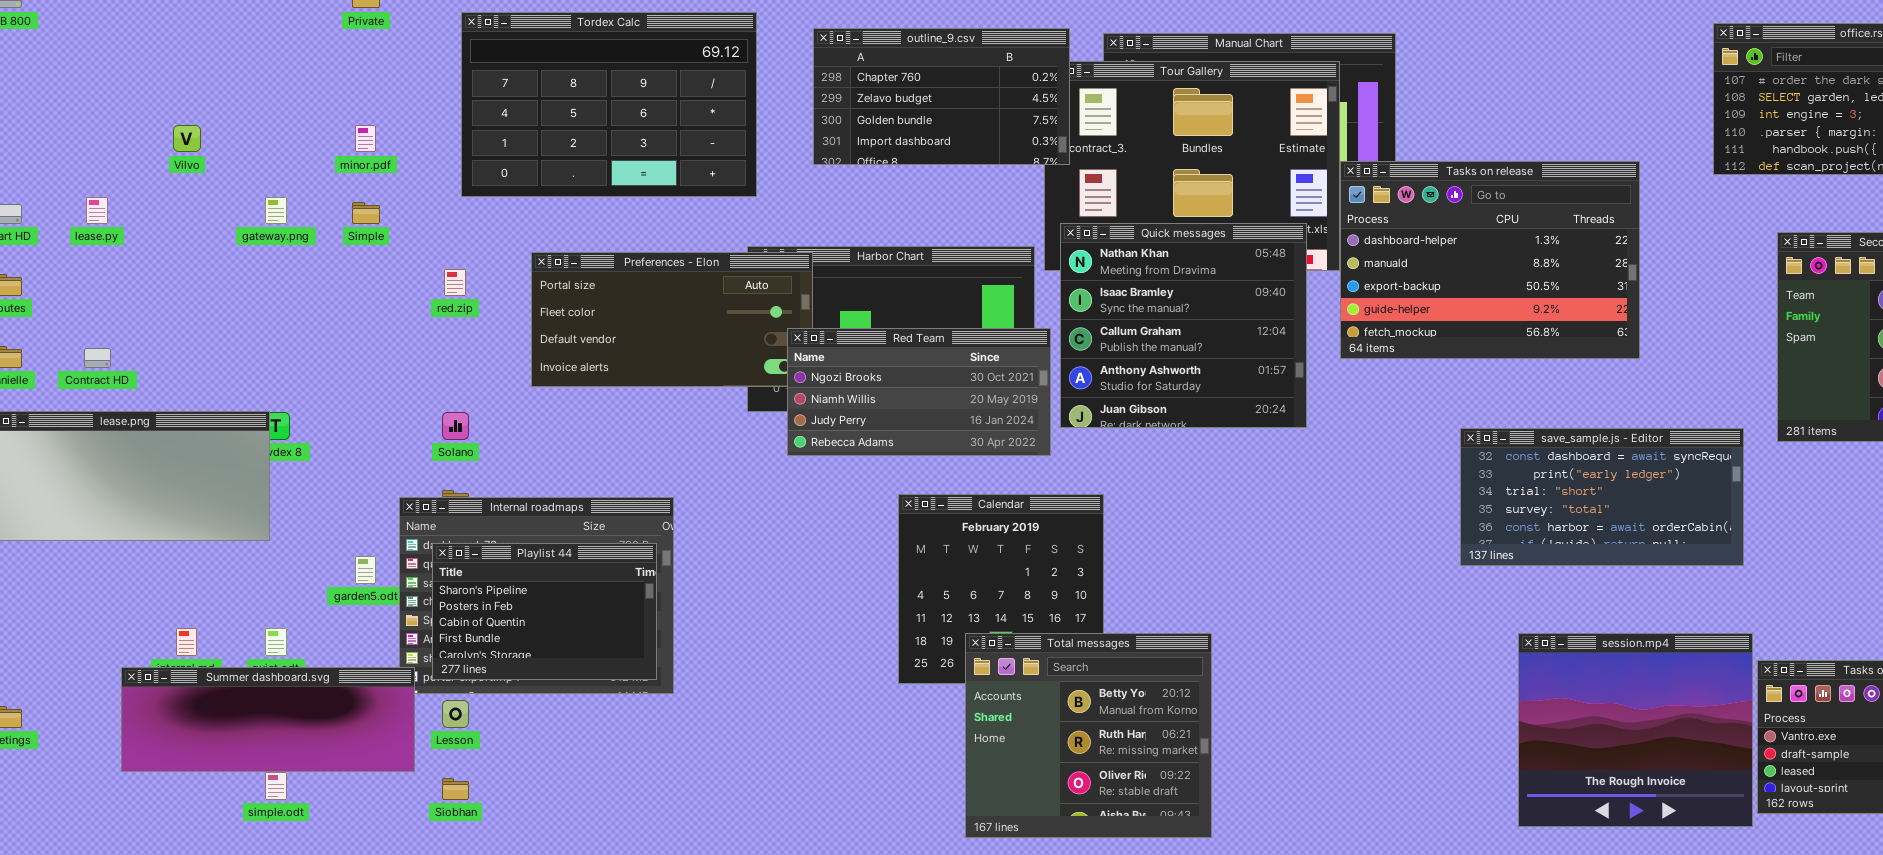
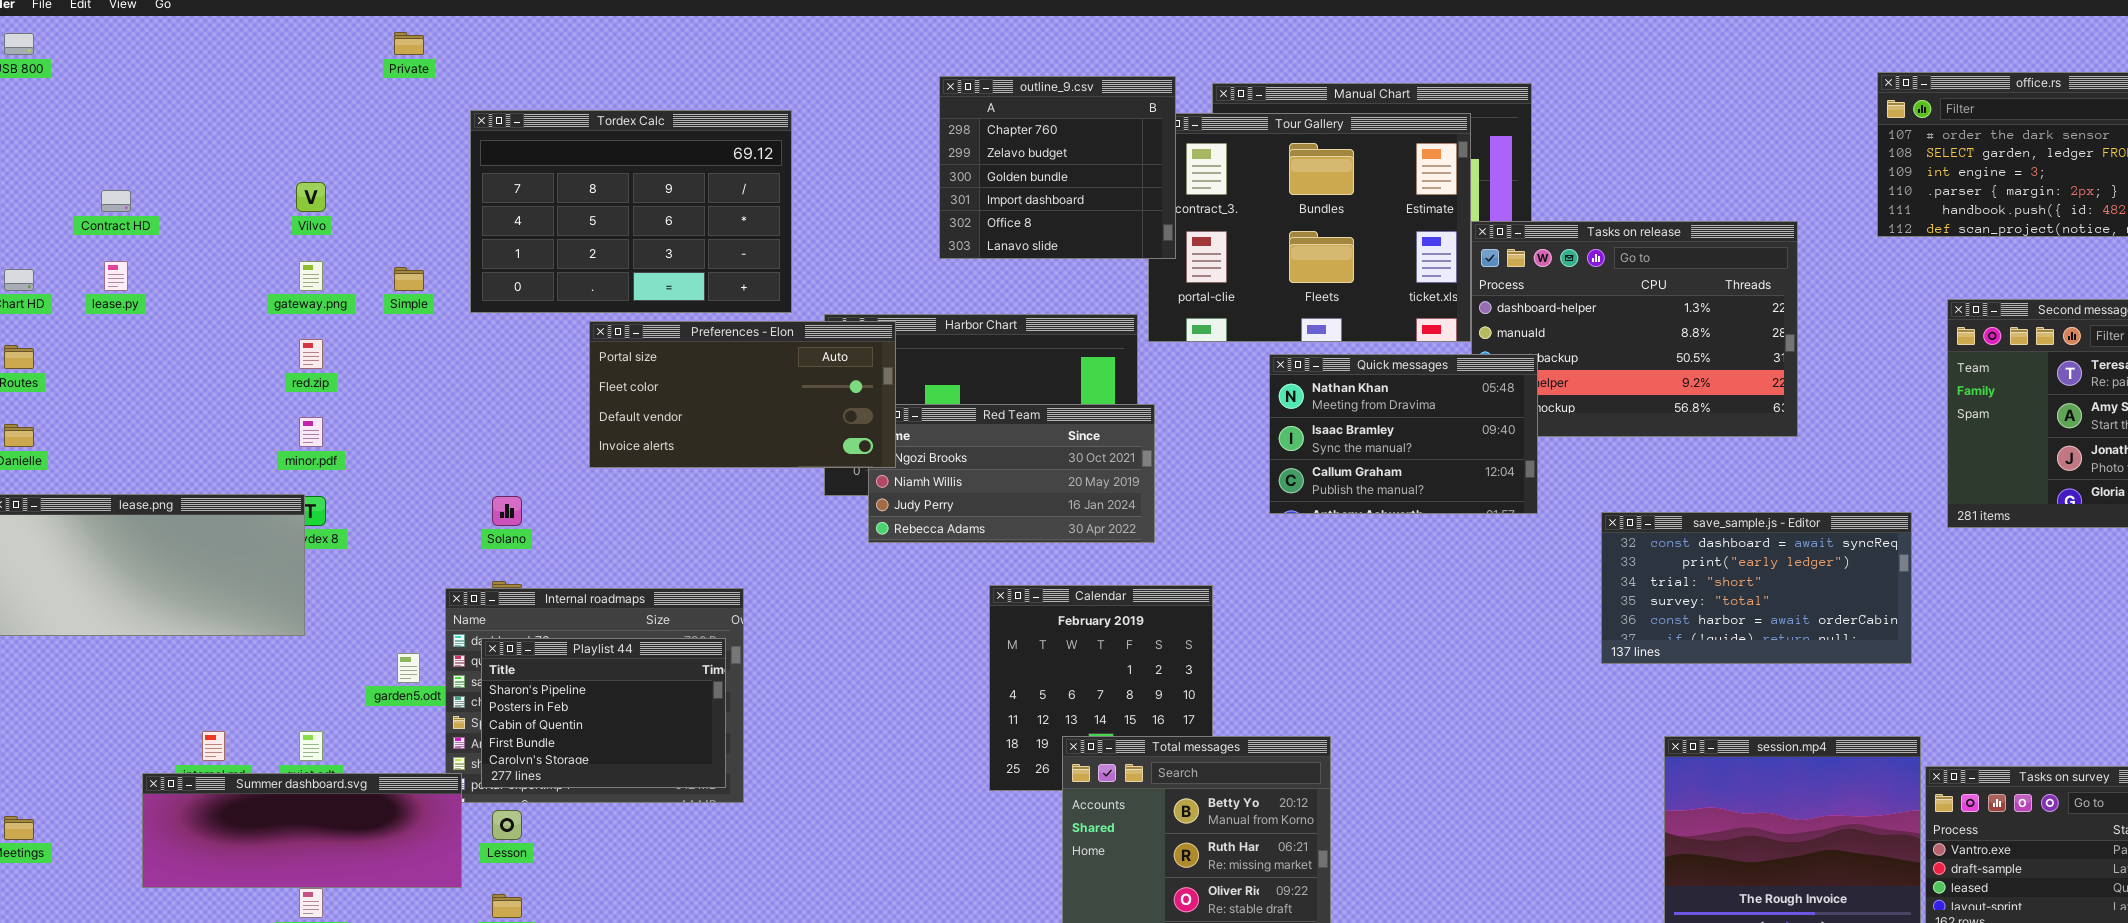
Tordex Calc: [461,12,757,197] -> [470,110,792,313], moved
outline_9.csv: [813,28,1070,165] -> [939,76,1176,259], resized
Vilvo: [173,125,201,152] -> [296,182,326,212], moved
minor.pdf: [355,125,376,152] -> [299,417,323,447], moved
Quick messages: [1060,223,1307,428] -> [1269,354,1538,514], moved, resized
Preferences - Elon: [531,252,813,387] -> [589,321,896,468], raised
red.zip: [444,269,466,296] -> [299,339,323,369], moved
Contract HD: [84,348,111,368] -> [101,190,131,212], moved

